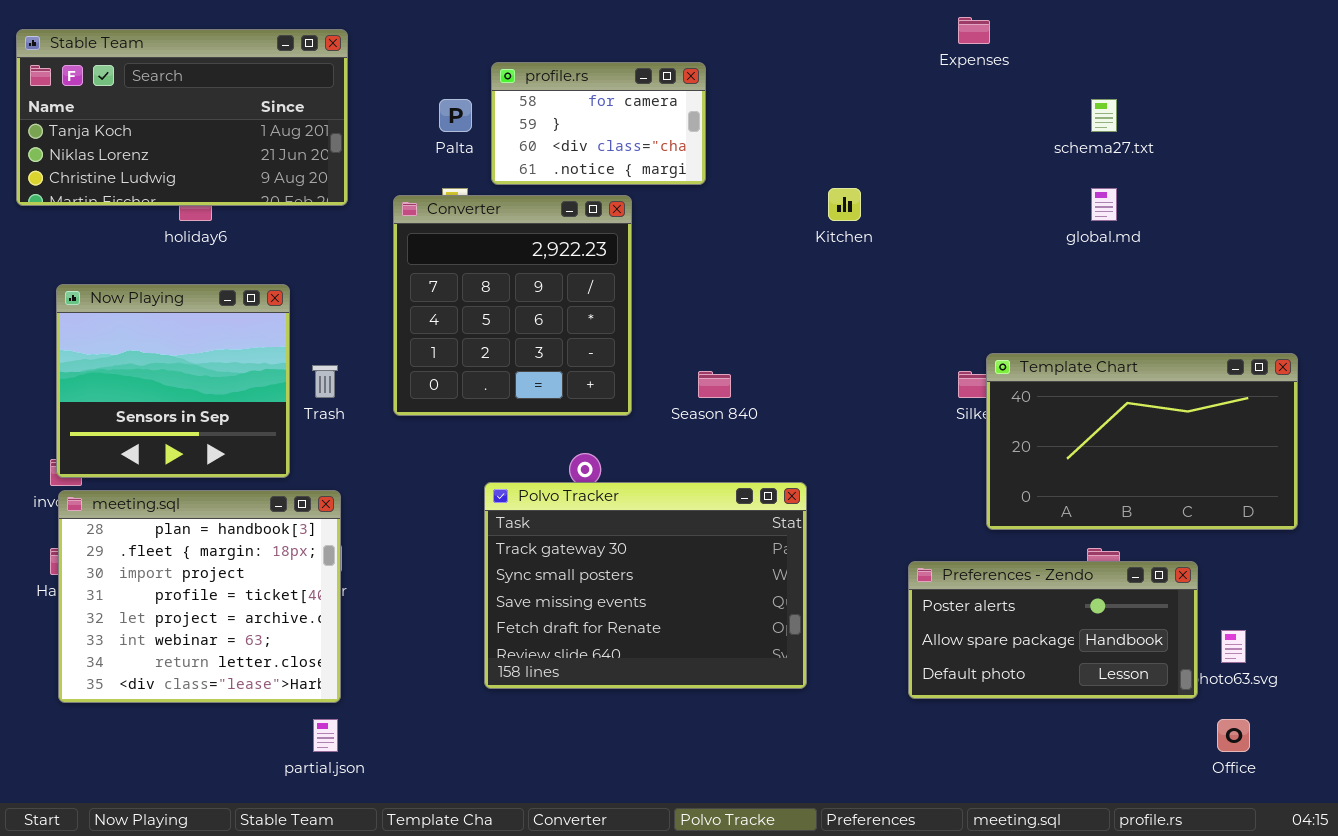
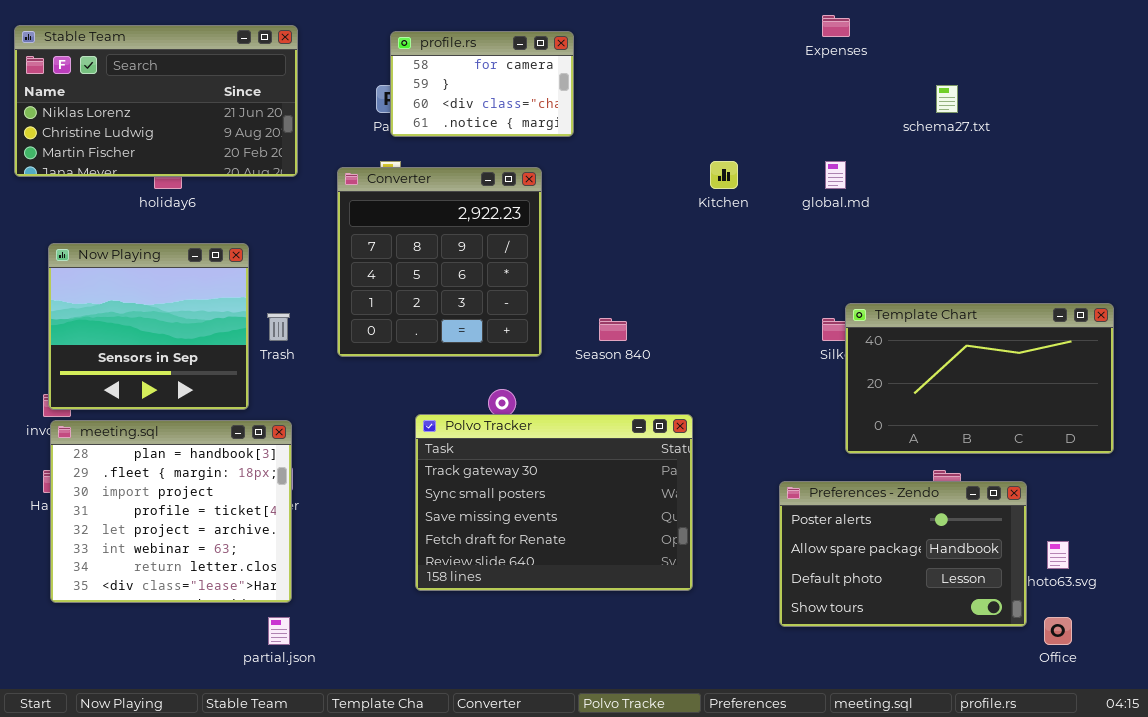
Stable Team: [16,29,348,206] -> [14,25,298,177], scrolled down 1 row
profile.rs: [491,62,706,185] -> [390,31,574,137], moved
global.md: [1091,188,1117,221] -> [825,161,846,189], moved
Preferences - Zendo: [908,561,1198,699] -> [779,481,1027,627], resized

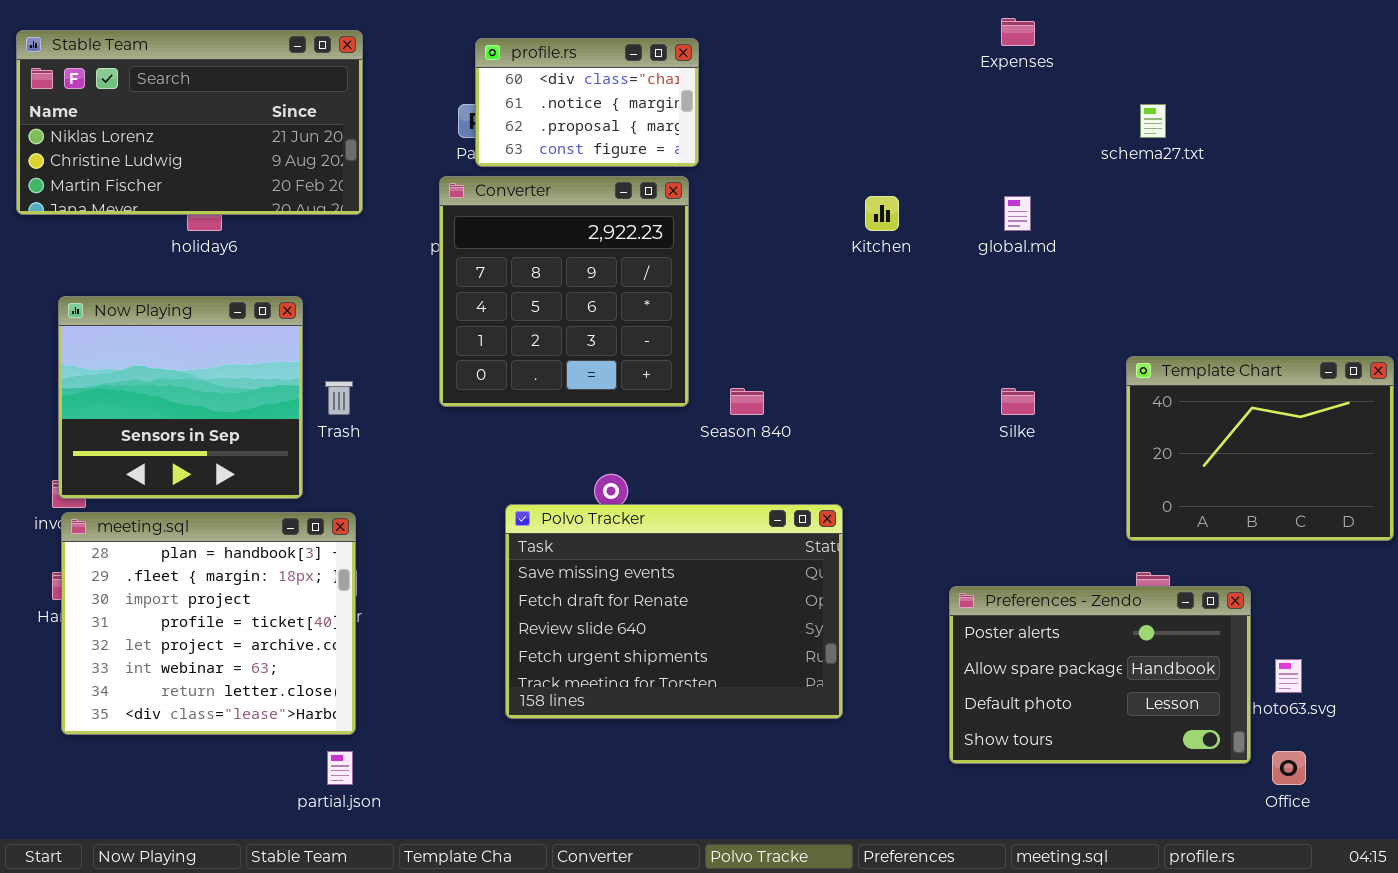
profile.rs: [390,31,574,137] -> [475,38,699,167], scrolled down 2 rows
Converter: [337,167,542,357] -> [439,176,689,407], moved
Template Chart: [845,303,1114,454] -> [1126,356,1394,541], moved, resized
Polvo Tracker: [415,414,693,591] -> [505,504,843,719], scrolled down 2 rows

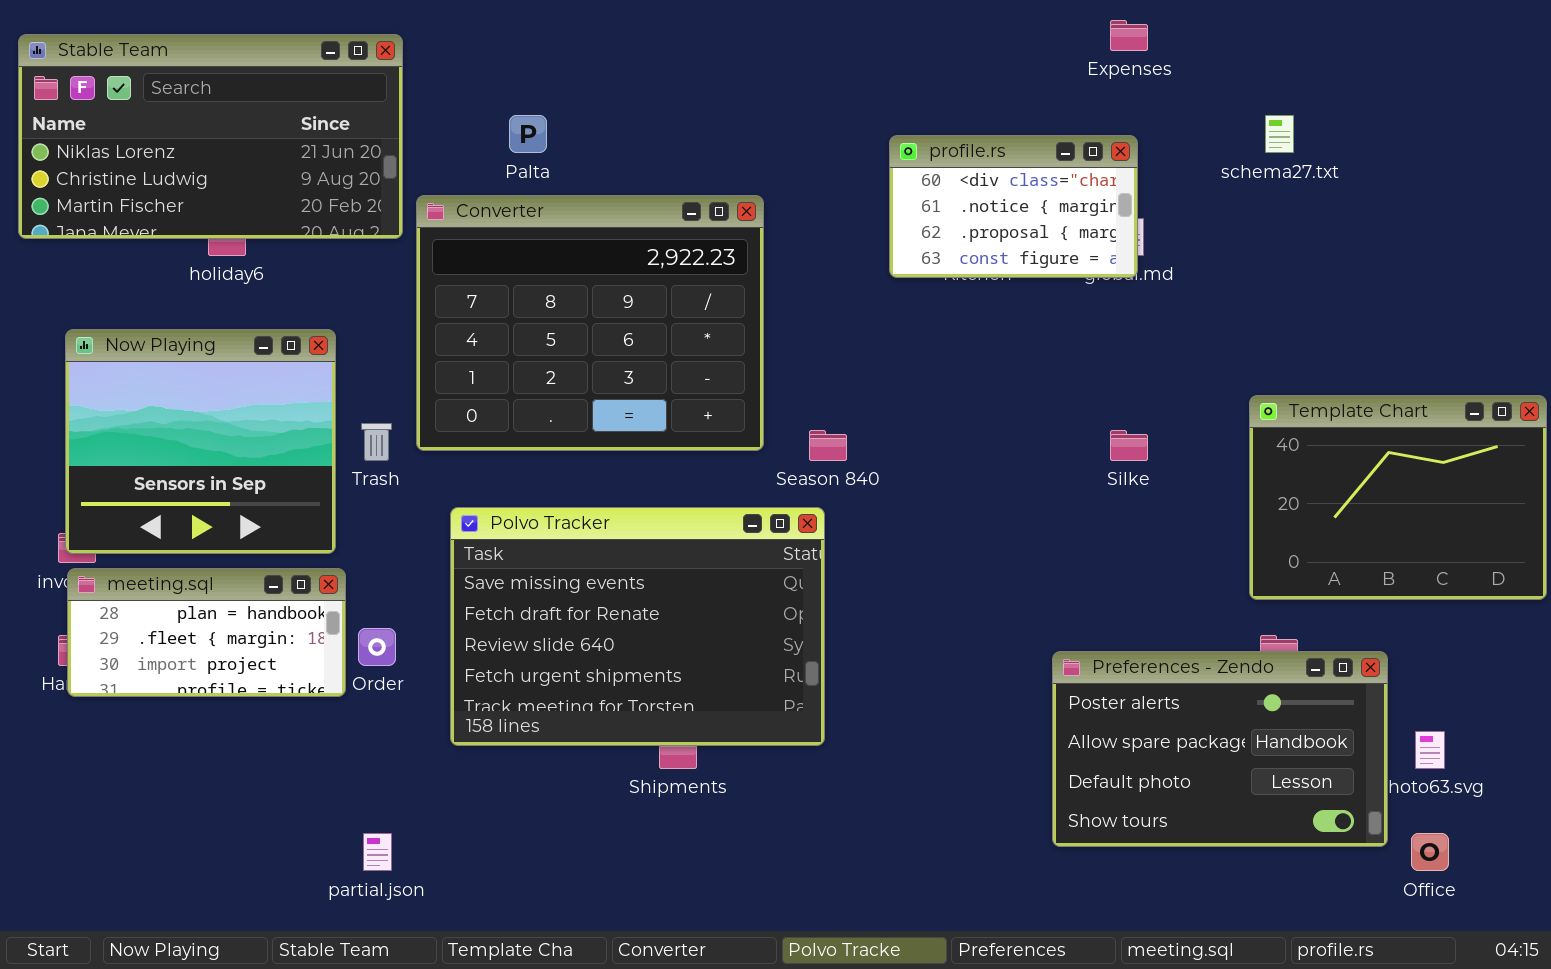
profile.rs: [475,38,699,167] -> [889,135,1138,278], moved
Converter: [439,176,689,407] -> [416,195,764,451], resized
Polvo Tracker: [505,504,843,719] -> [450,507,825,746], moved
meeting.sql: [61,512,356,735] -> [67,568,346,697], resized

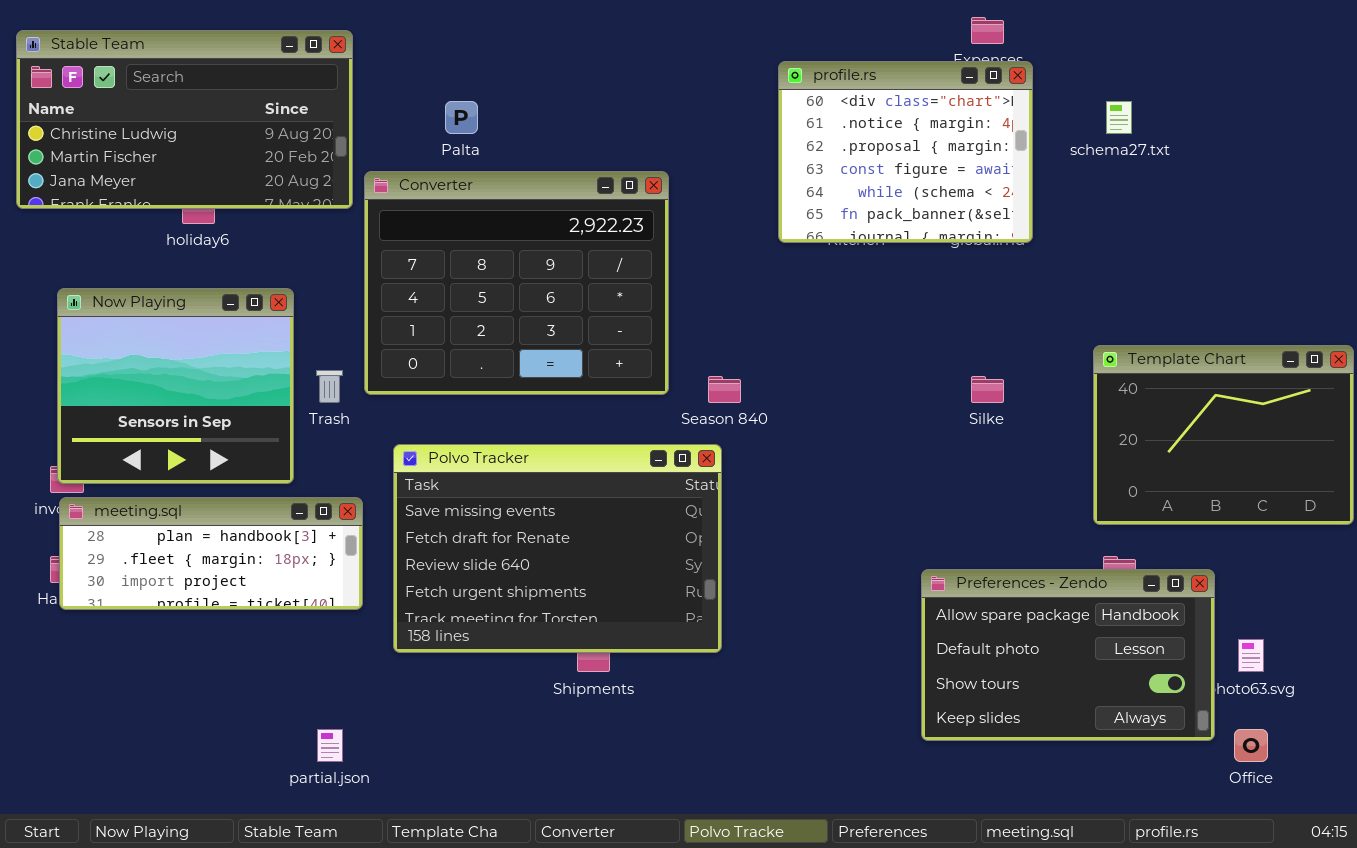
Stable Team: [18,34,403,239] -> [16,30,353,209], scrolled down 1 row
profile.rs: [889,135,1138,278] -> [778,61,1033,243], resized
meeting.sql: [67,568,346,697] -> [59,497,363,610], resized
Preferences - Zendo: [1052,651,1388,847] -> [921,569,1215,741], scrolled down 1 row

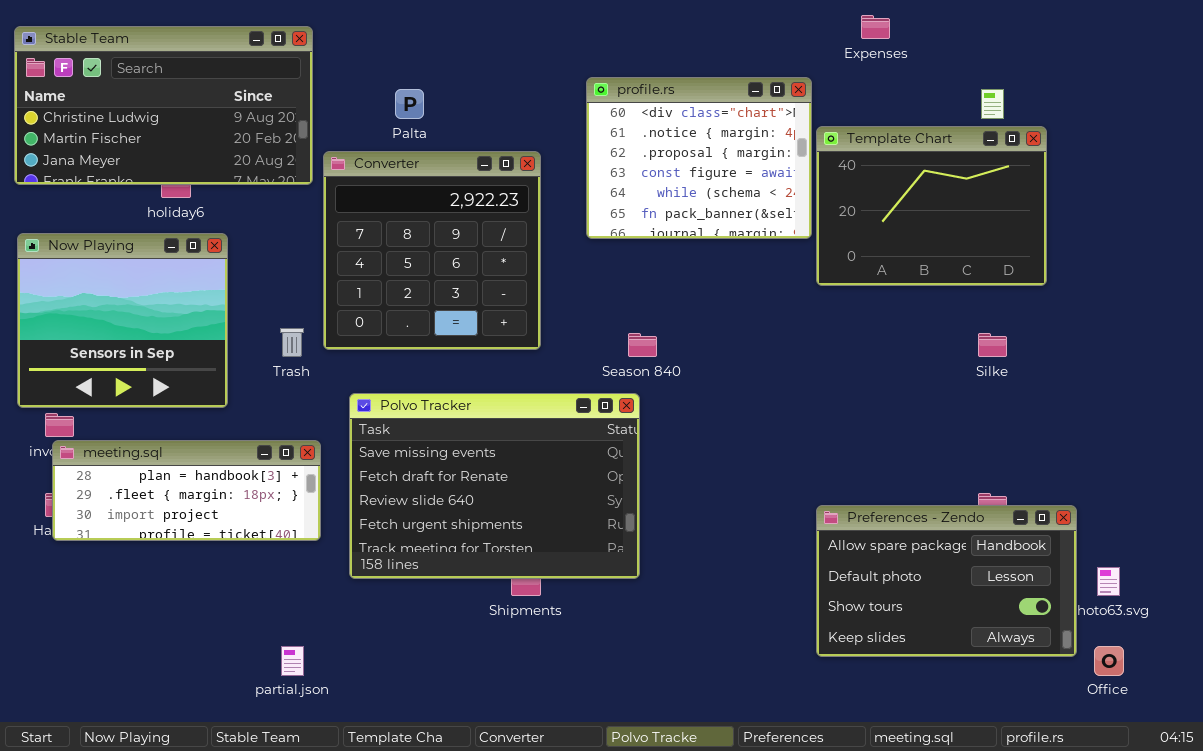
profile.rs: [778,61,1033,243] -> [586,77,812,239], moved
Converter: [364,171,669,395] -> [323,151,541,350], resized
Now Playing: [57,288,294,484] -> [17,233,228,408], moved
Template Chart: [1093,345,1354,525] -> [816,126,1047,286], moved
Silke: [971,376,1004,403] -> [978,333,1007,357], moved

